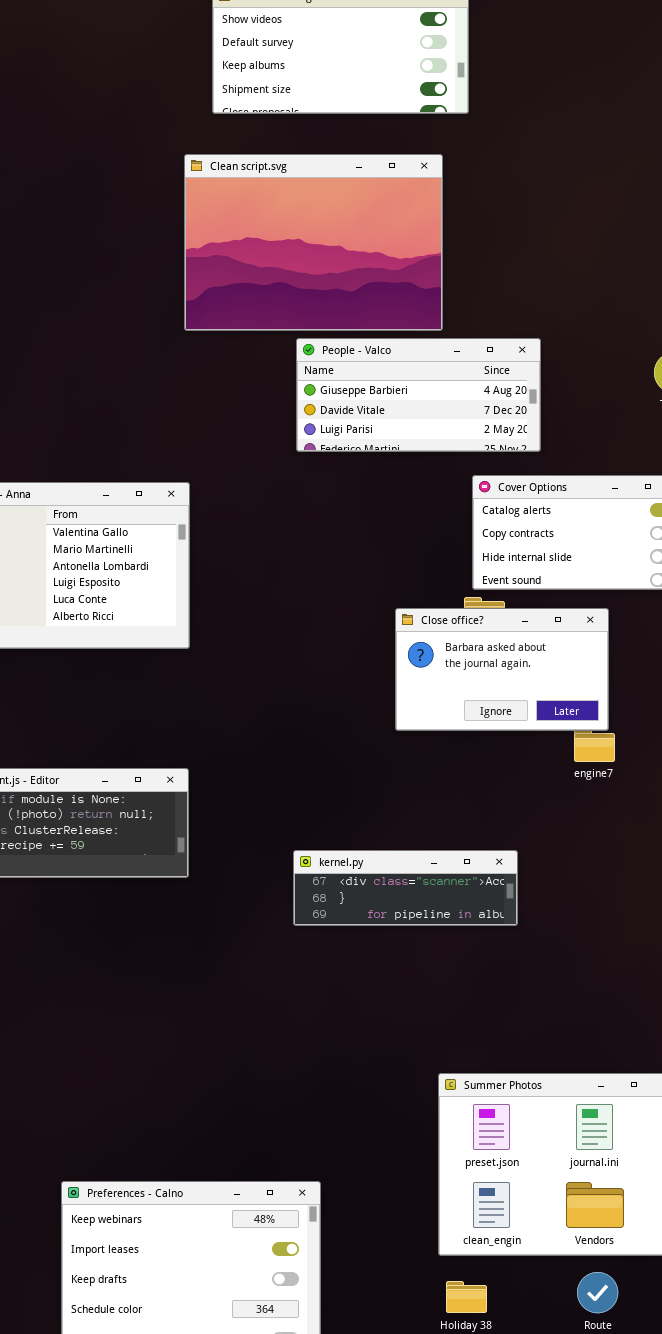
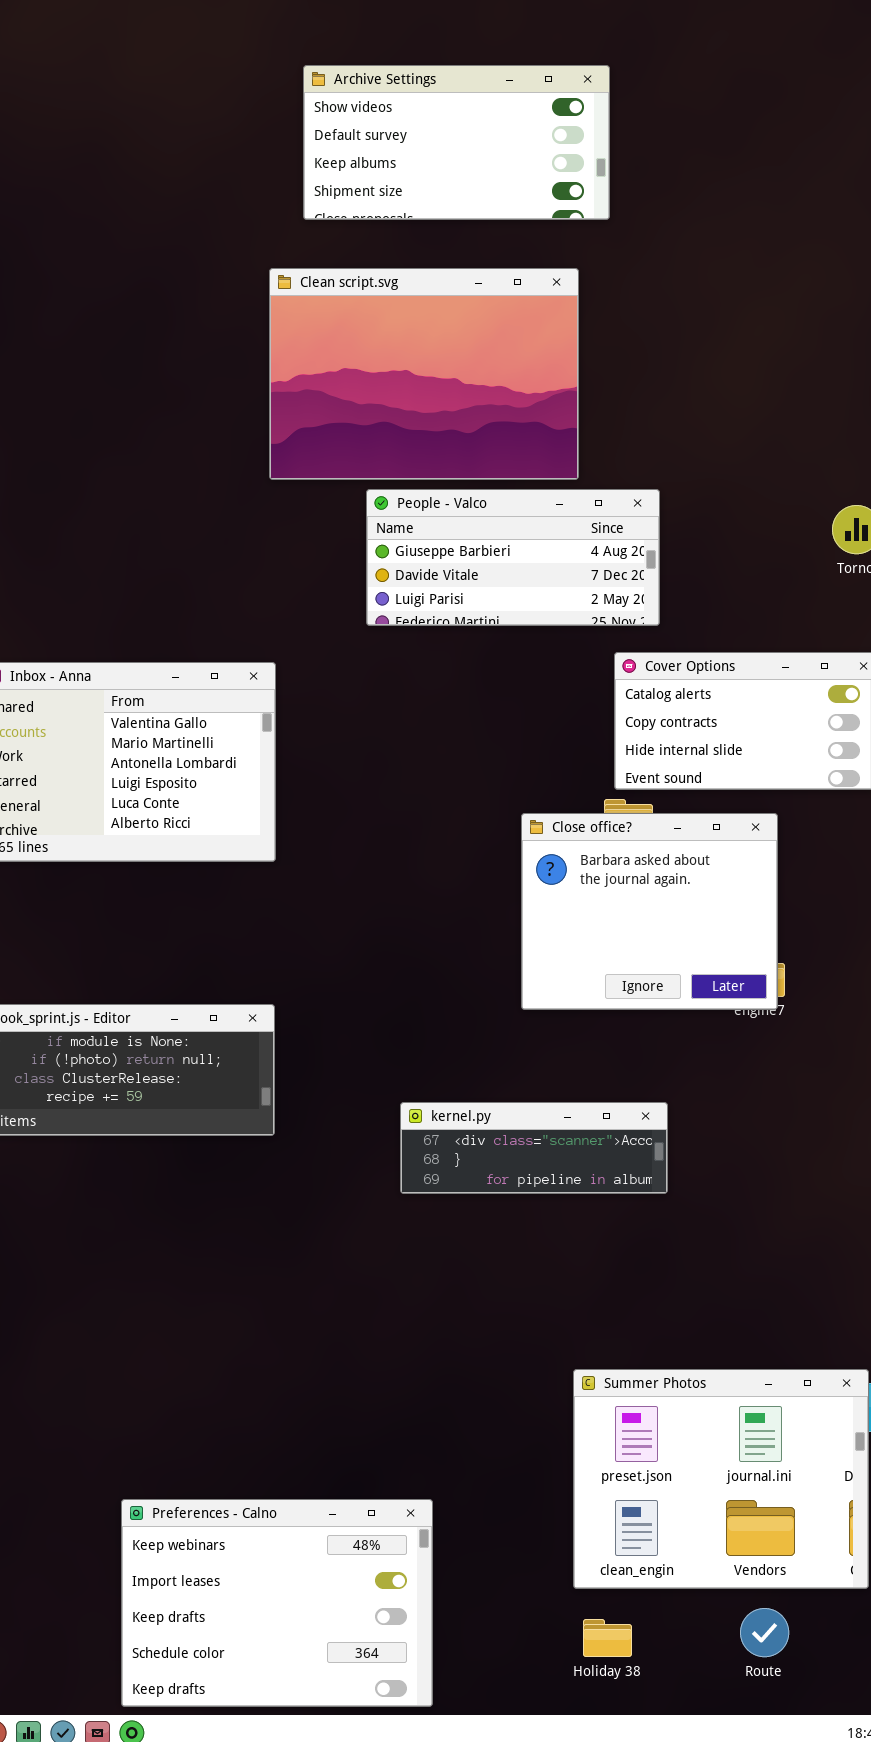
People - Valco: [296,338,541,452] -> [366,489,660,626], moved
Close office?: [395,608,609,731] -> [521,813,778,1010], resized

